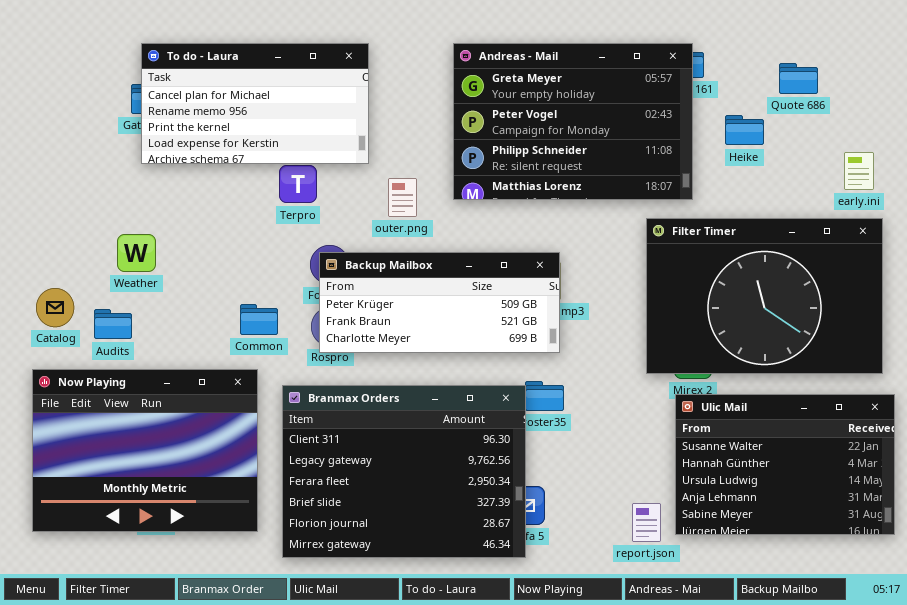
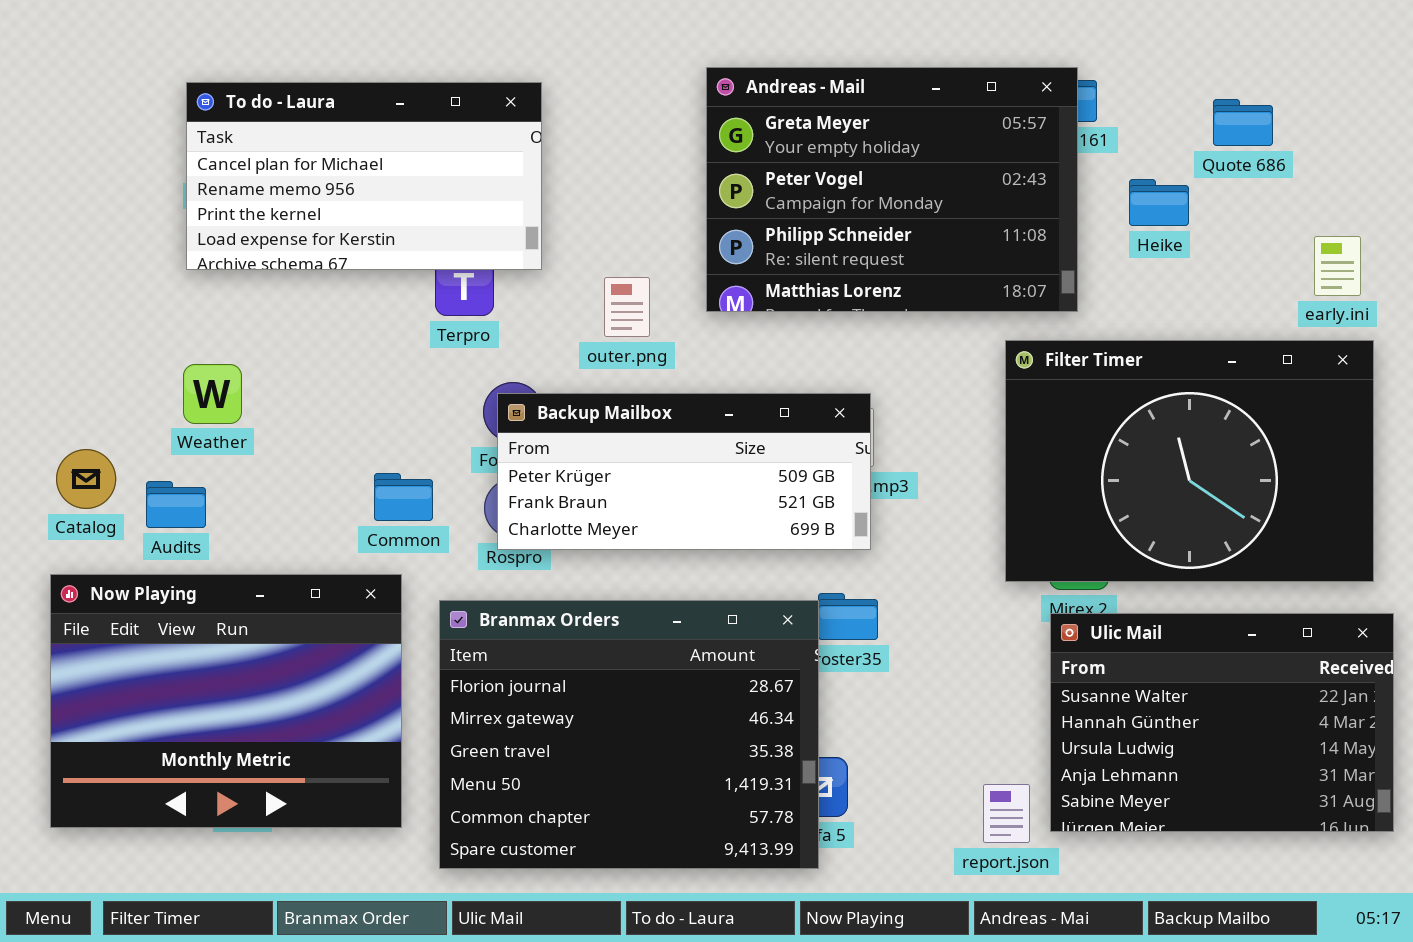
To do - Laura: [141,43,369,164] -> [186,82,542,270], moved
Branmax Orders: [282,385,526,558] -> [439,600,819,869], scrolled down 4 rows

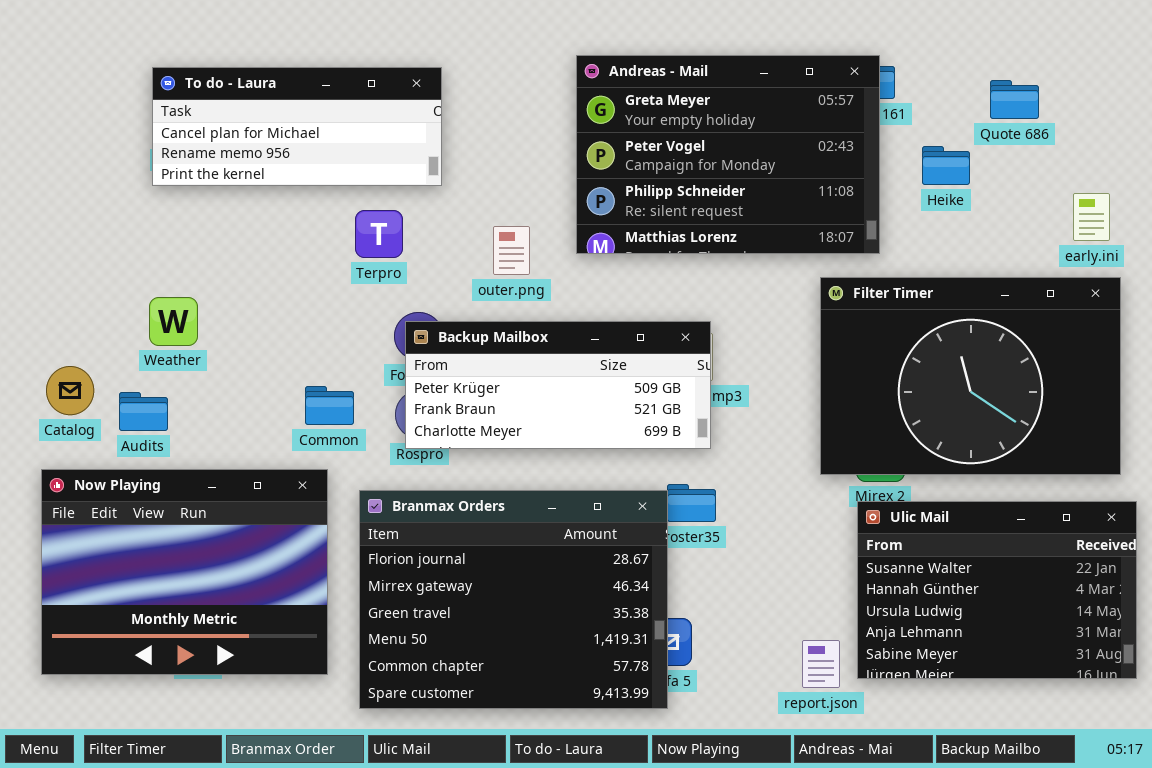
To do - Laura: [186,82,542,270] -> [152,67,442,186], resized

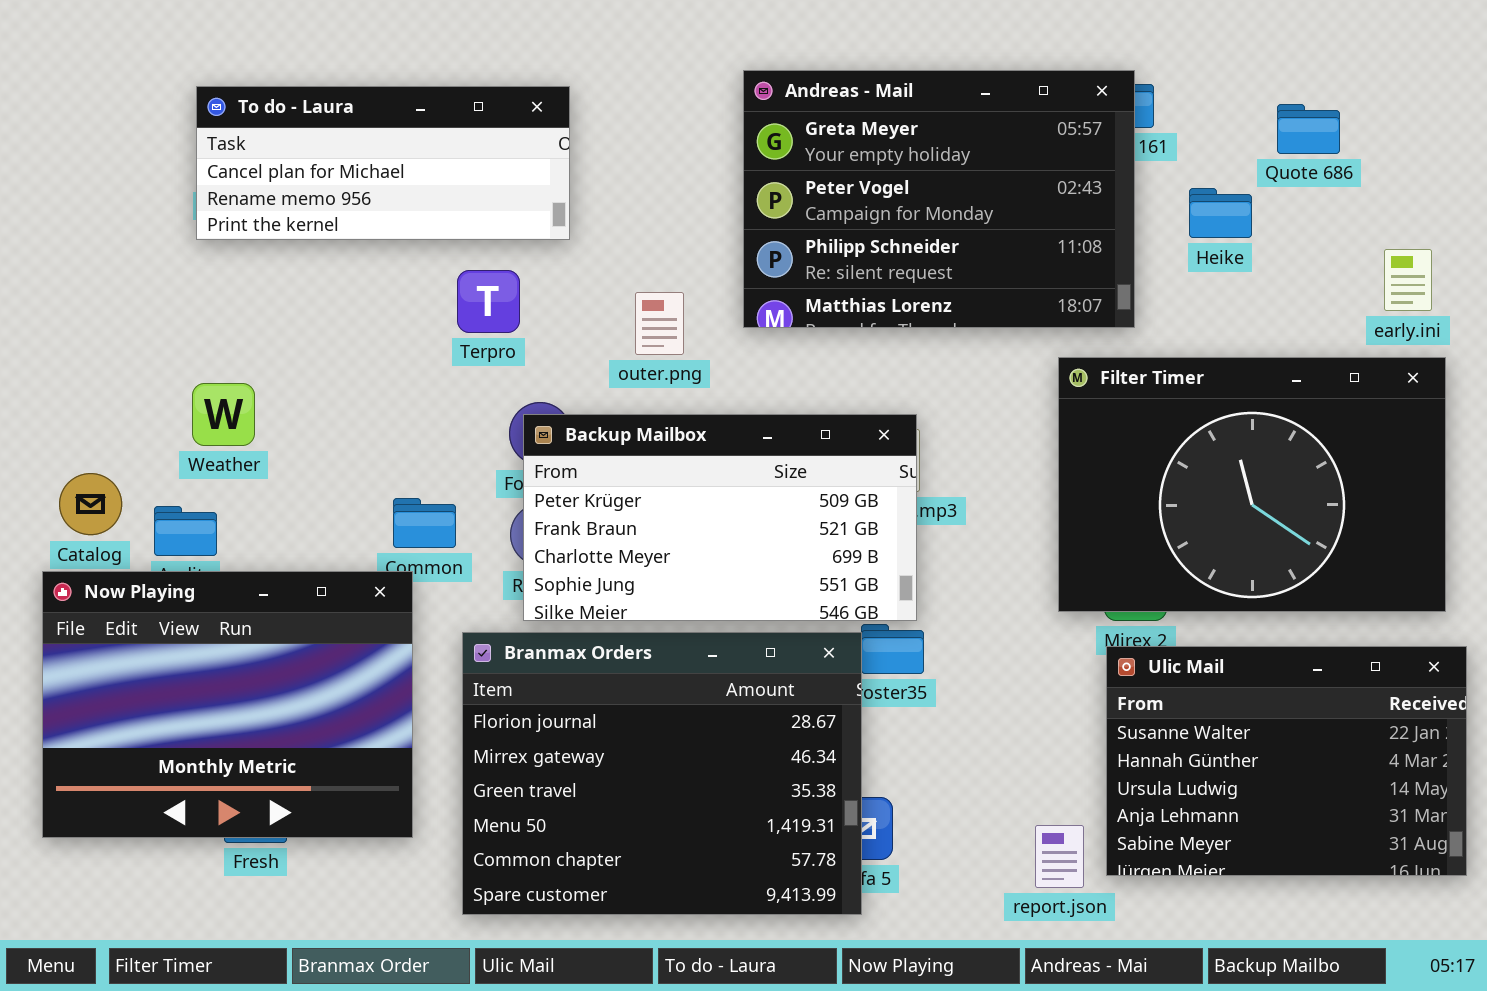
Backup Mailbox: [405,321,711,449] -> [523,414,917,621], resized
Now Playing: [41,469,328,675] -> [42,571,413,838], moved

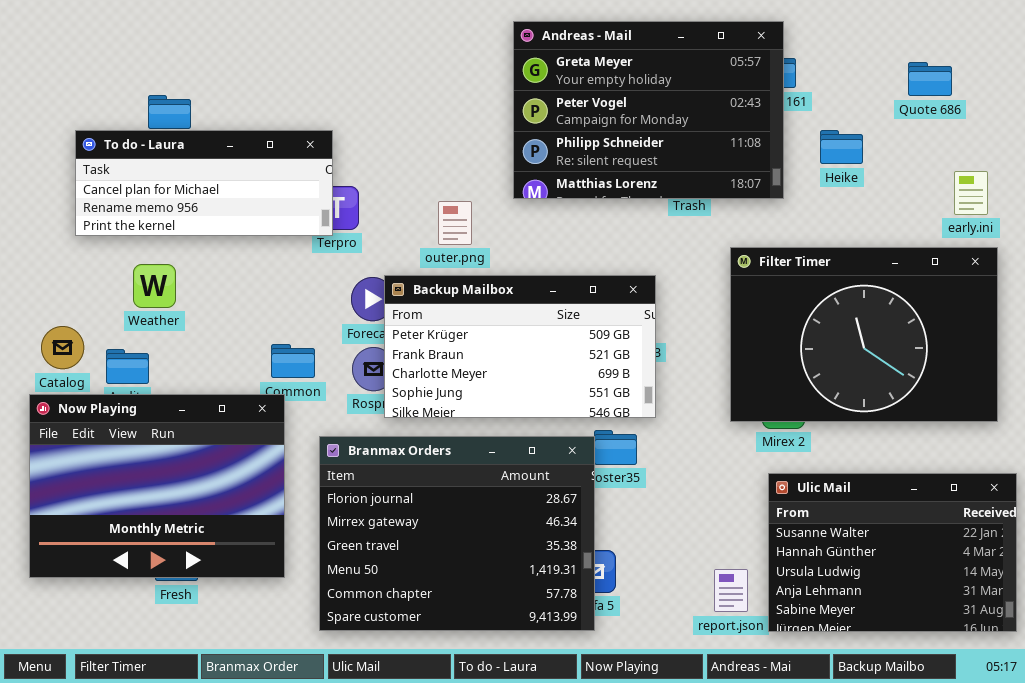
Andreas - Mail: [743,70,1135,328] -> [513,21,784,199], moved
To do - Laura: [196,86,570,240] -> [75,130,333,236], moved
Quote 686: [1277,104,1340,154] -> [908,62,952,96], moved
Backup Mailbox: [523,414,917,621] -> [384,275,656,418], moved
Ulic Mail: [1106,646,1467,876] -> [768,473,1017,632], moved

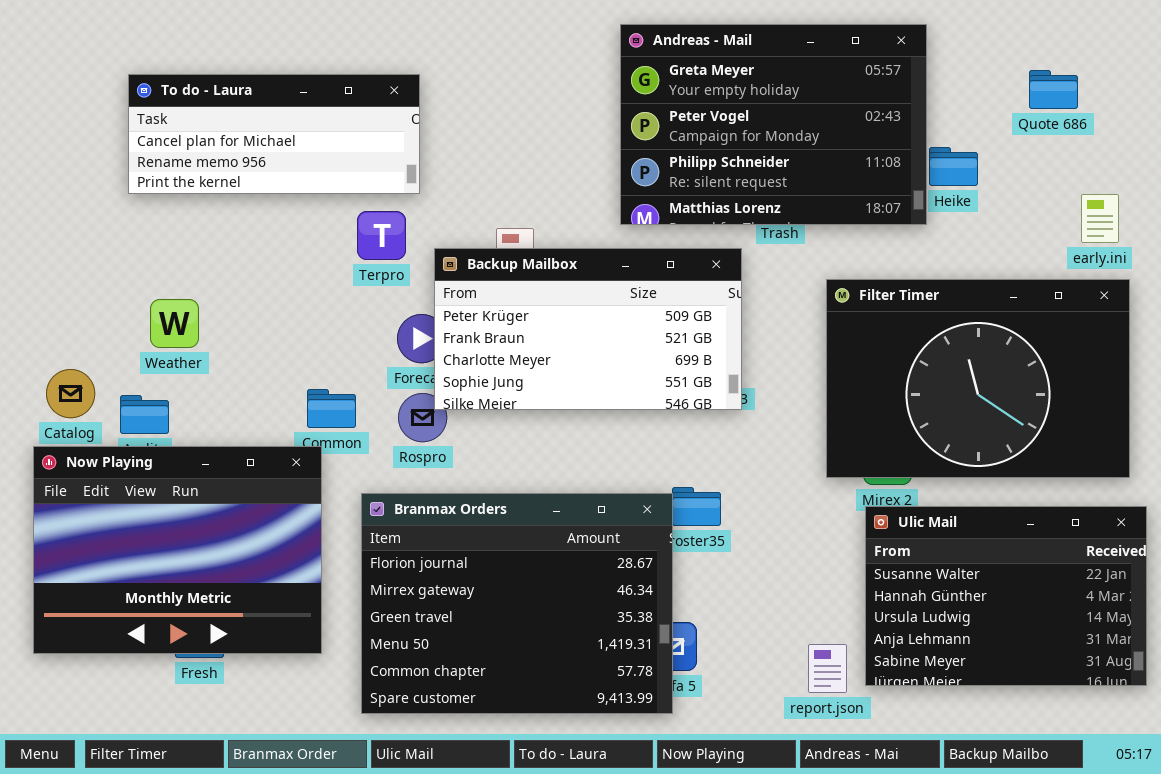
Andreas - Mail: [513,21,784,199] -> [620,24,927,225], moved
To do - Laura: [75,130,333,236] -> [128,74,420,194], moved
Backup Mailbox: [384,275,656,418] -> [434,248,742,410], moved
Ulic Mail: [768,473,1017,632] -> [865,506,1147,686], moved

